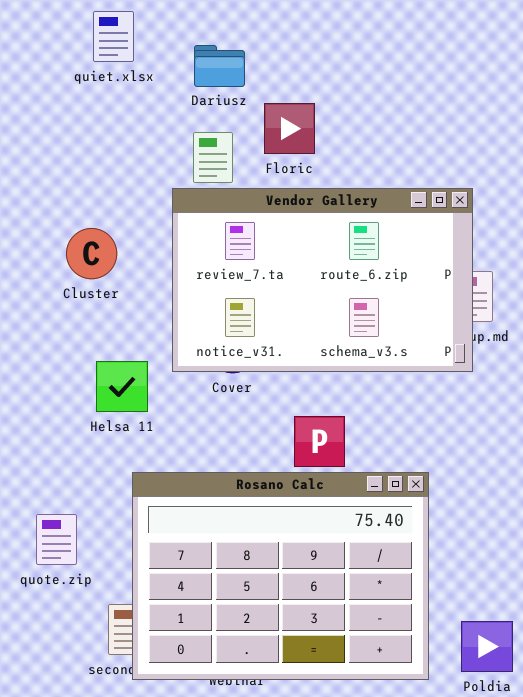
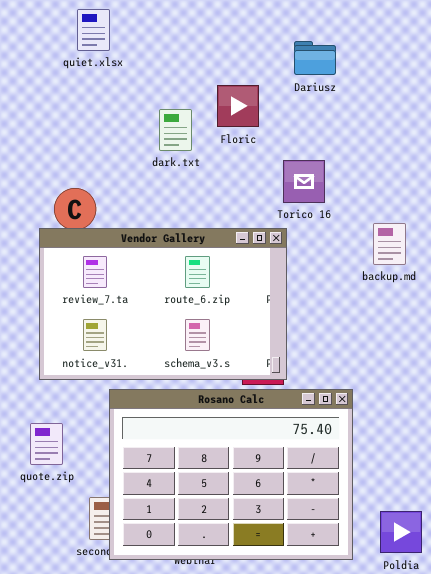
Dariusz: [194,45,245,87] -> [294,41,336,75], moved
Vendor Gallery: [172,188,473,372] -> [39,228,287,380], moved

